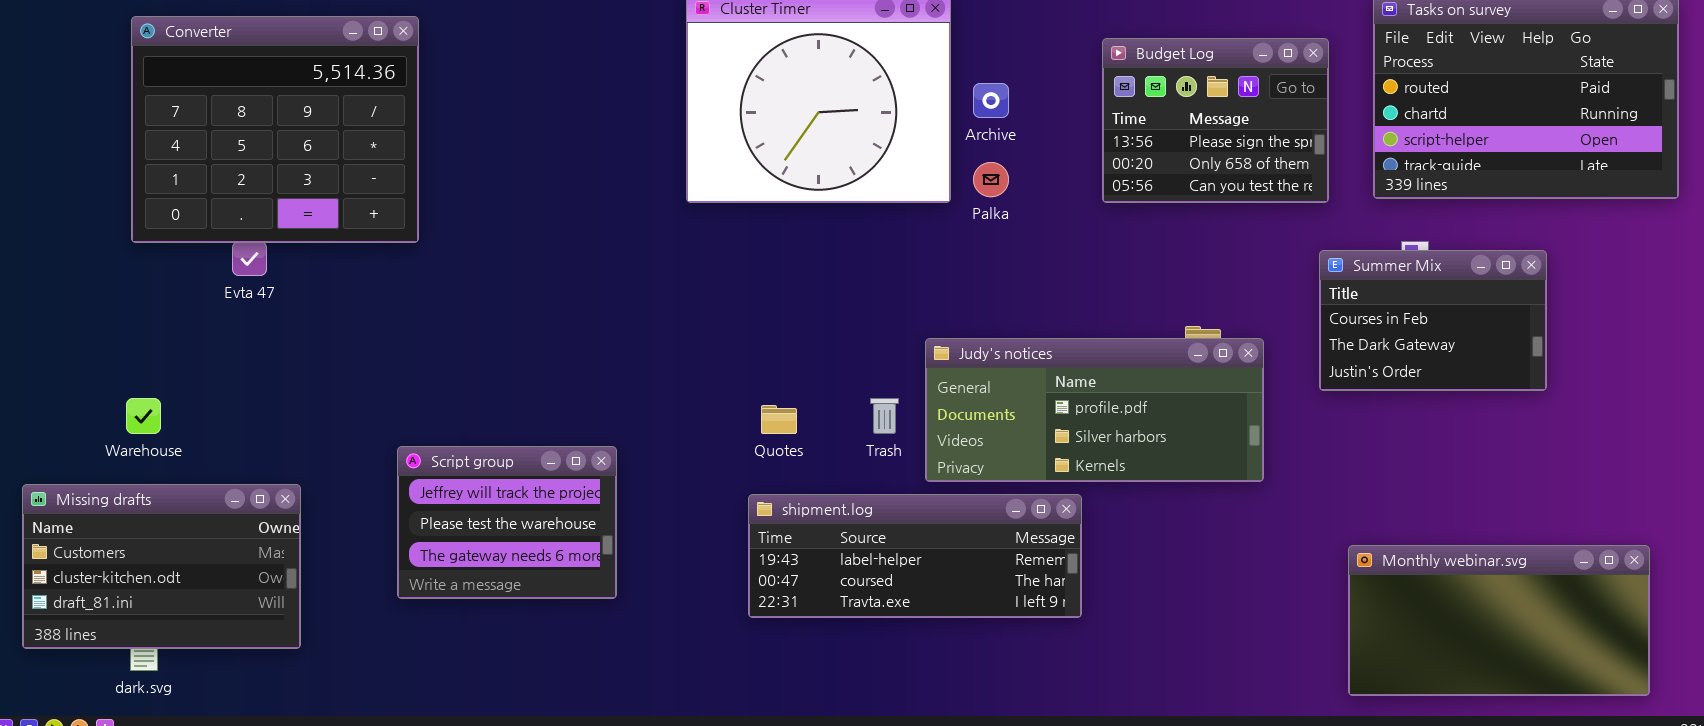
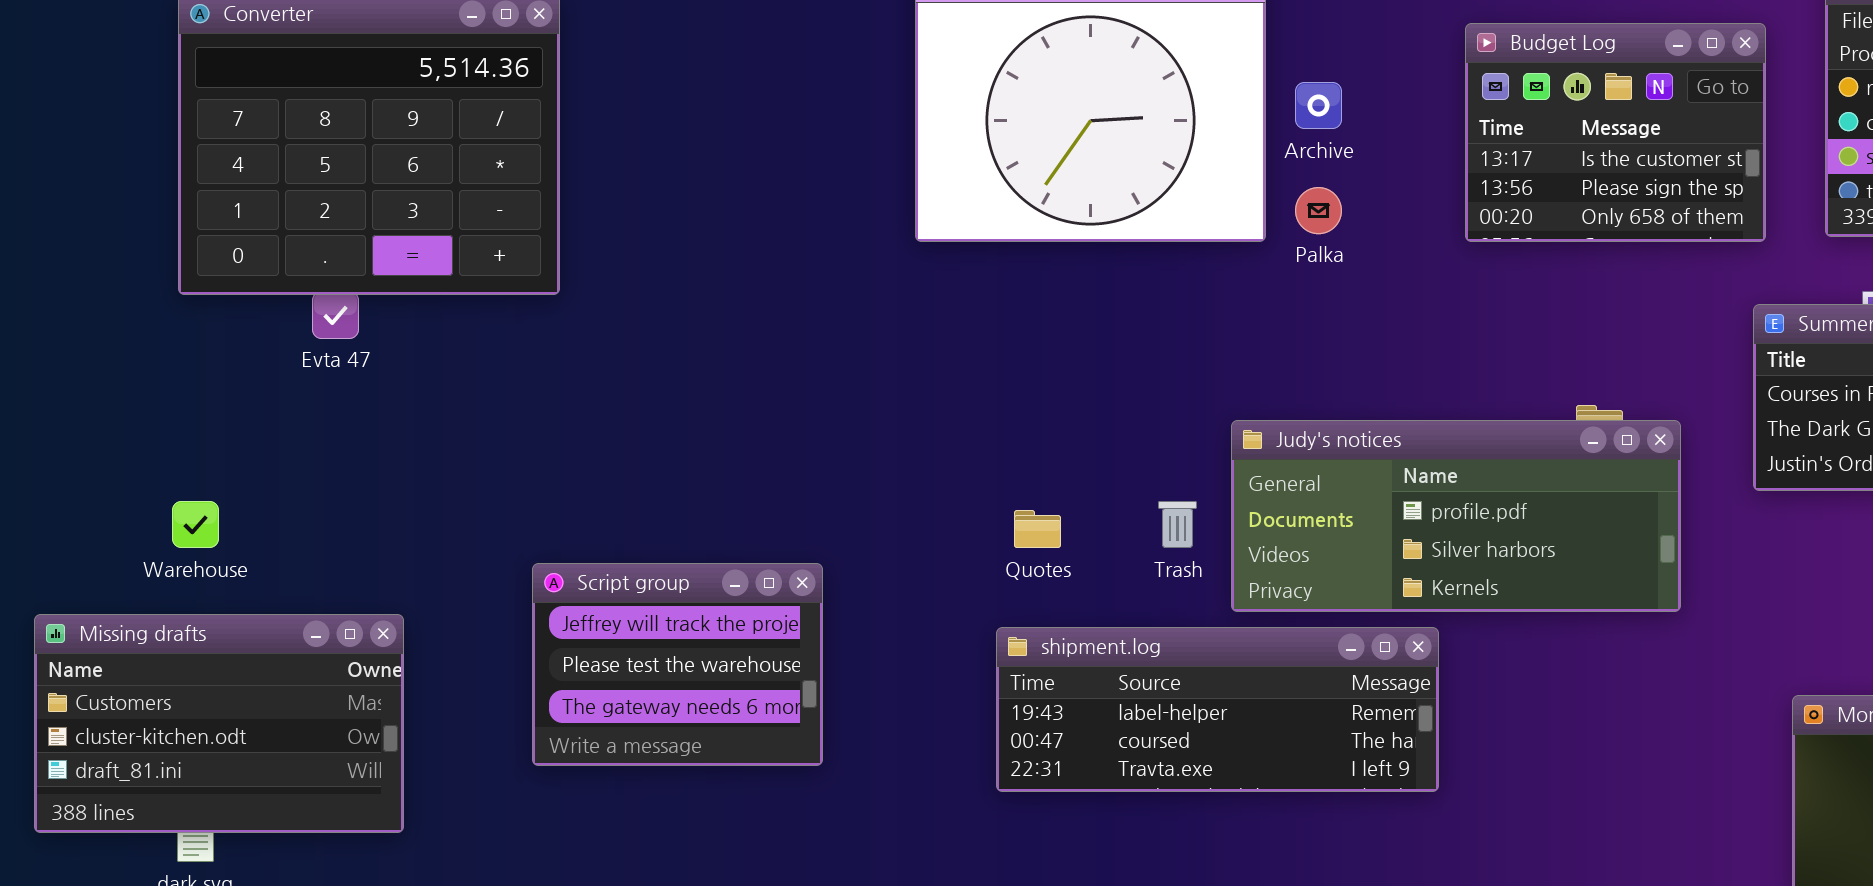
Budget Log: [1102,38,1329,203] -> [1465,23,1766,242], scrolled up 1 row

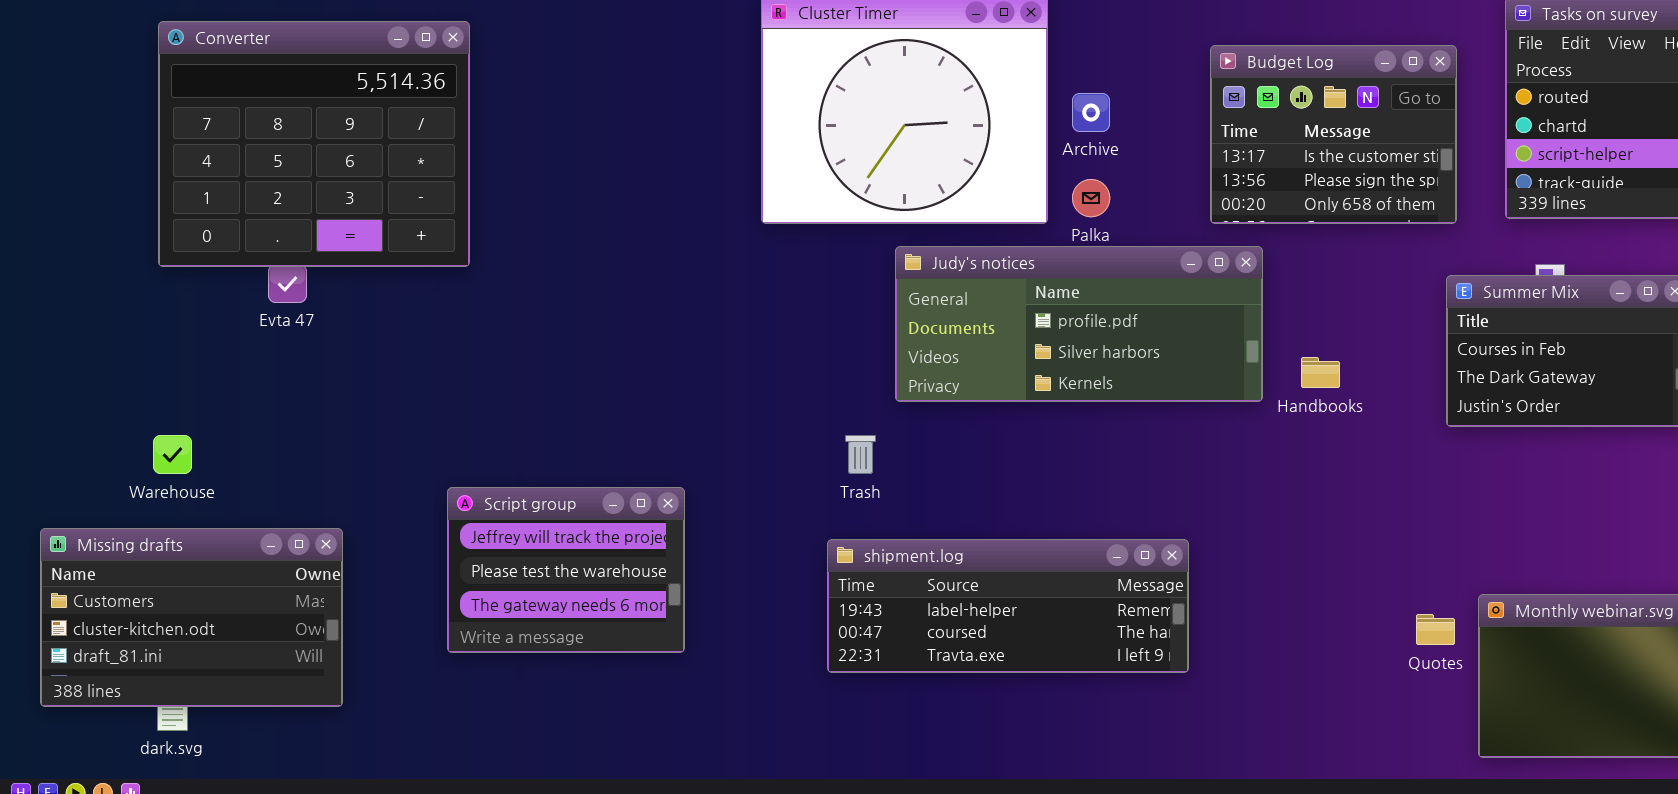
Judy's notices: [1231,420,1681,612] -> [895,246,1263,402], moved
Trash: [1158,501,1197,548] -> [845,435,876,474], moved
Quotes: [1014,510,1061,548] -> [1416,614,1455,645], moved

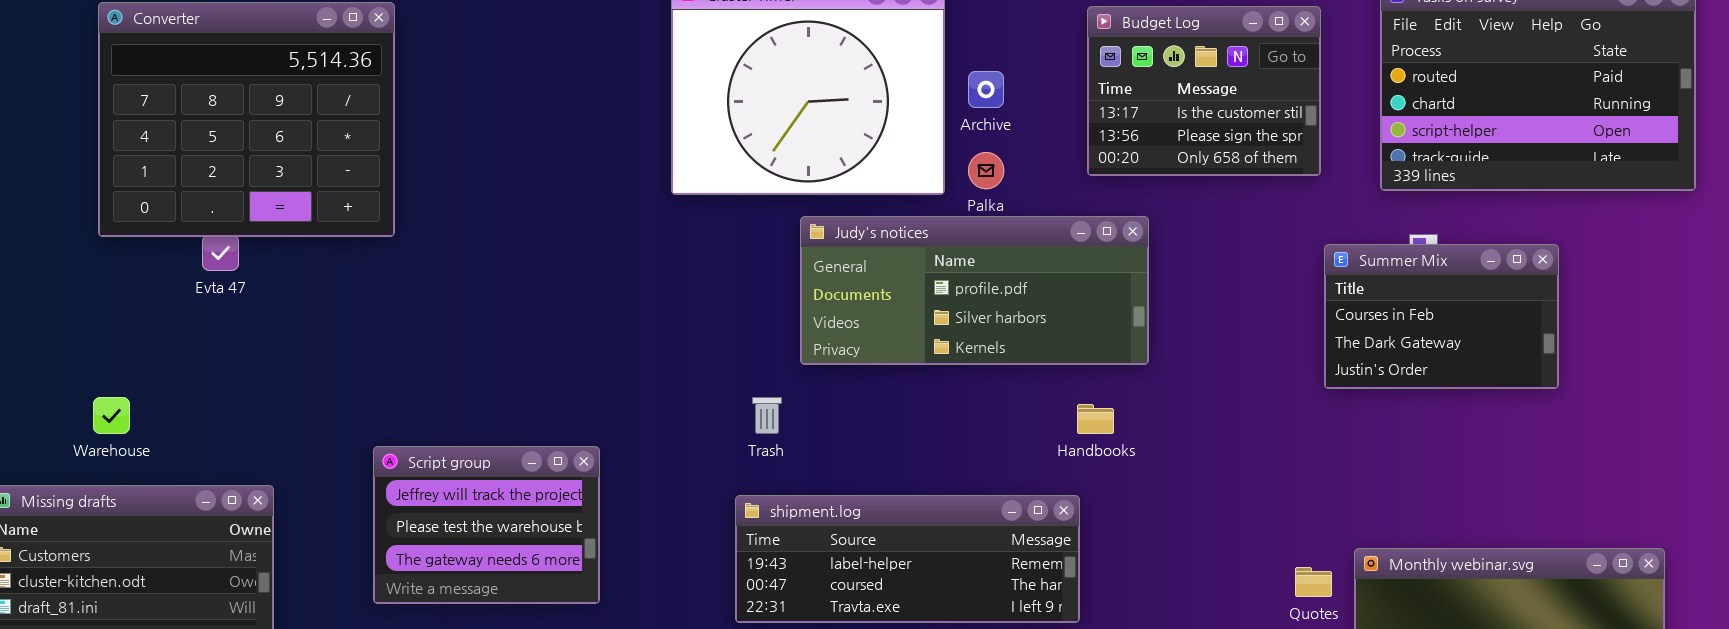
Budget Log: [1210,45,1457,224] -> [1087,6,1321,176], moved
Handbooks: [1301,357,1340,388] -> [1077,404,1114,434], moved

